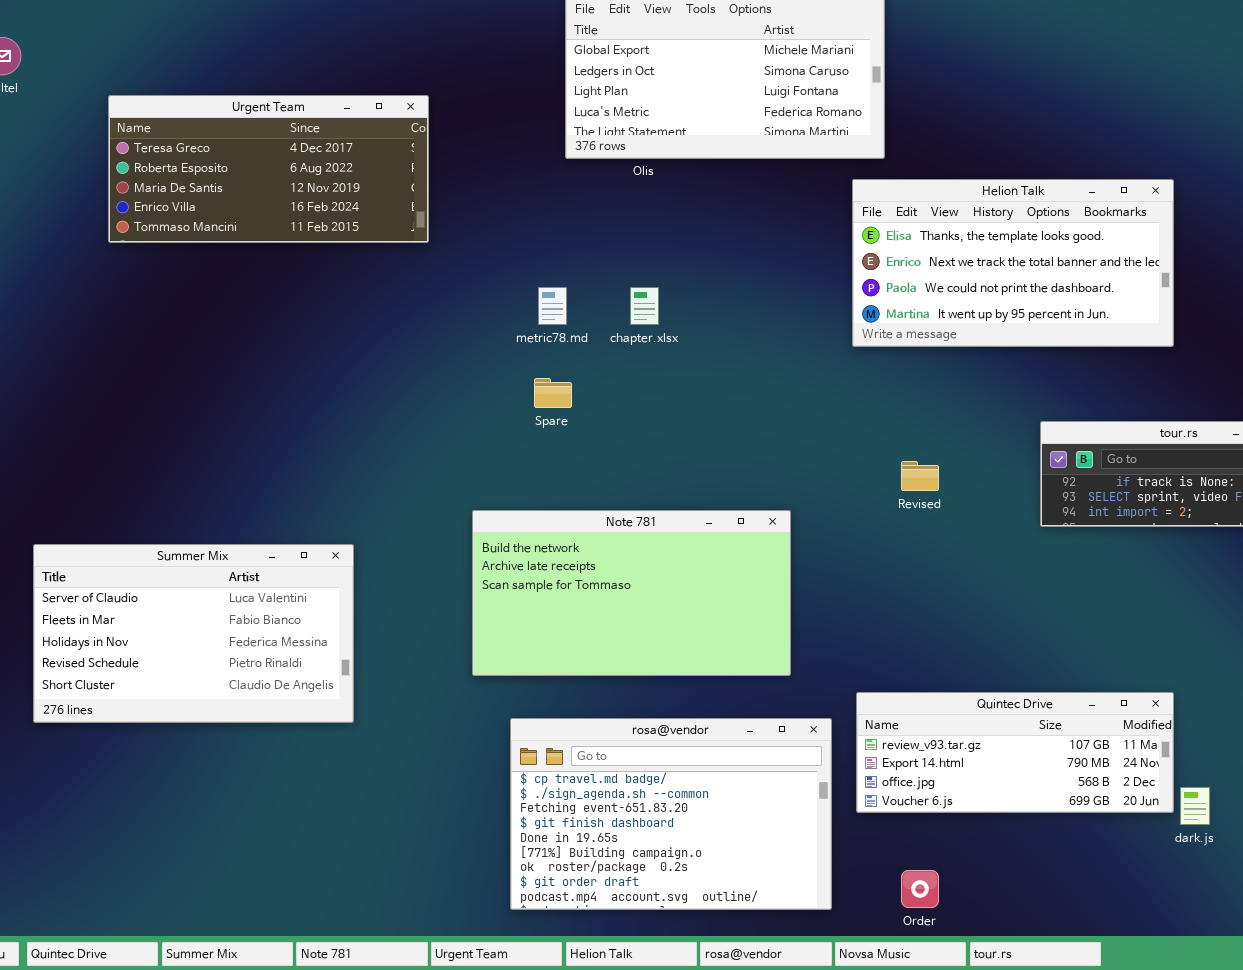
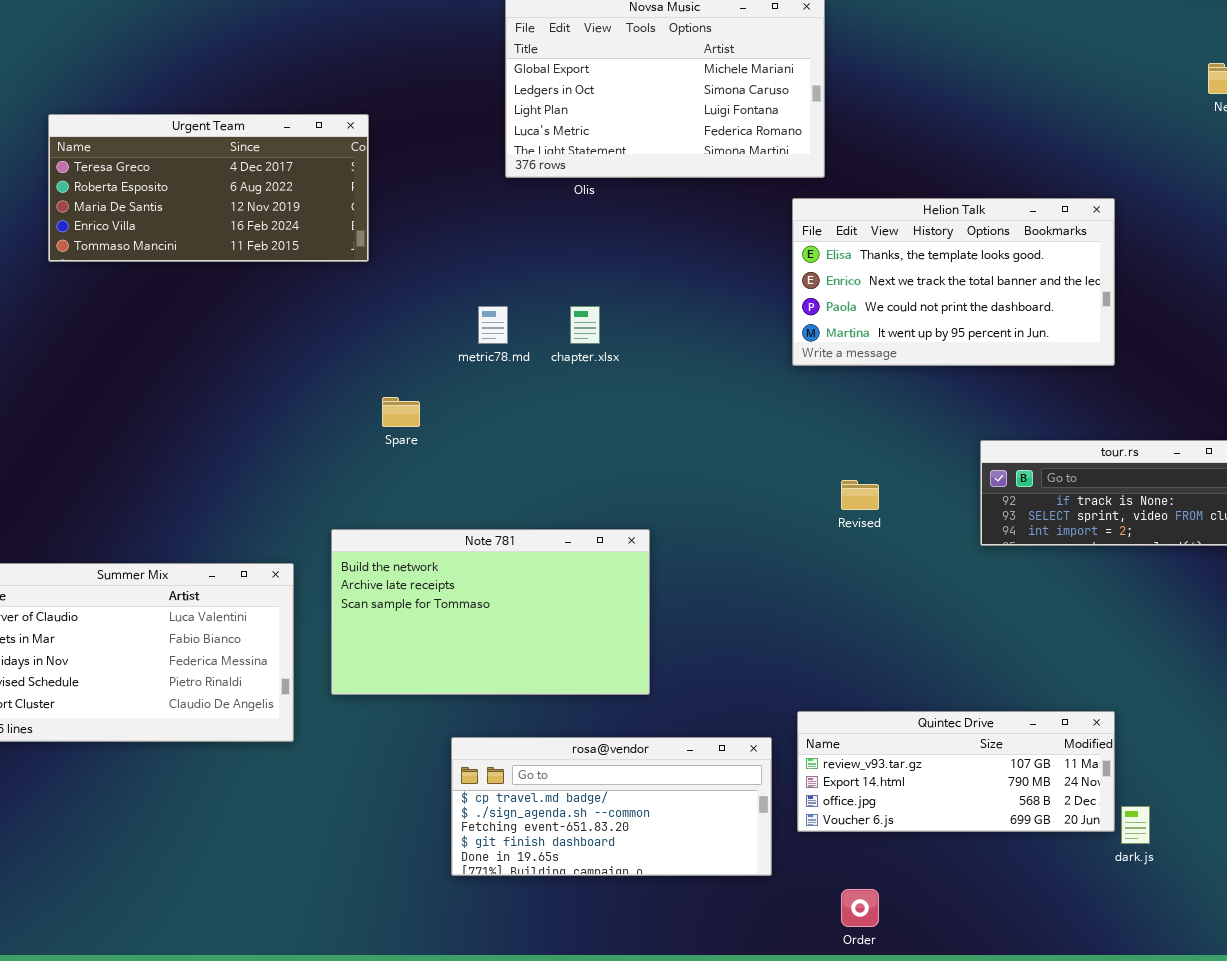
Spare: [534,378,572,408] -> [382,397,420,427], moved
Note 781: [472,510,791,676] -> [331,529,650,695], moved
rosa@vendor: [510,718,832,910] -> [451,737,772,876], resized

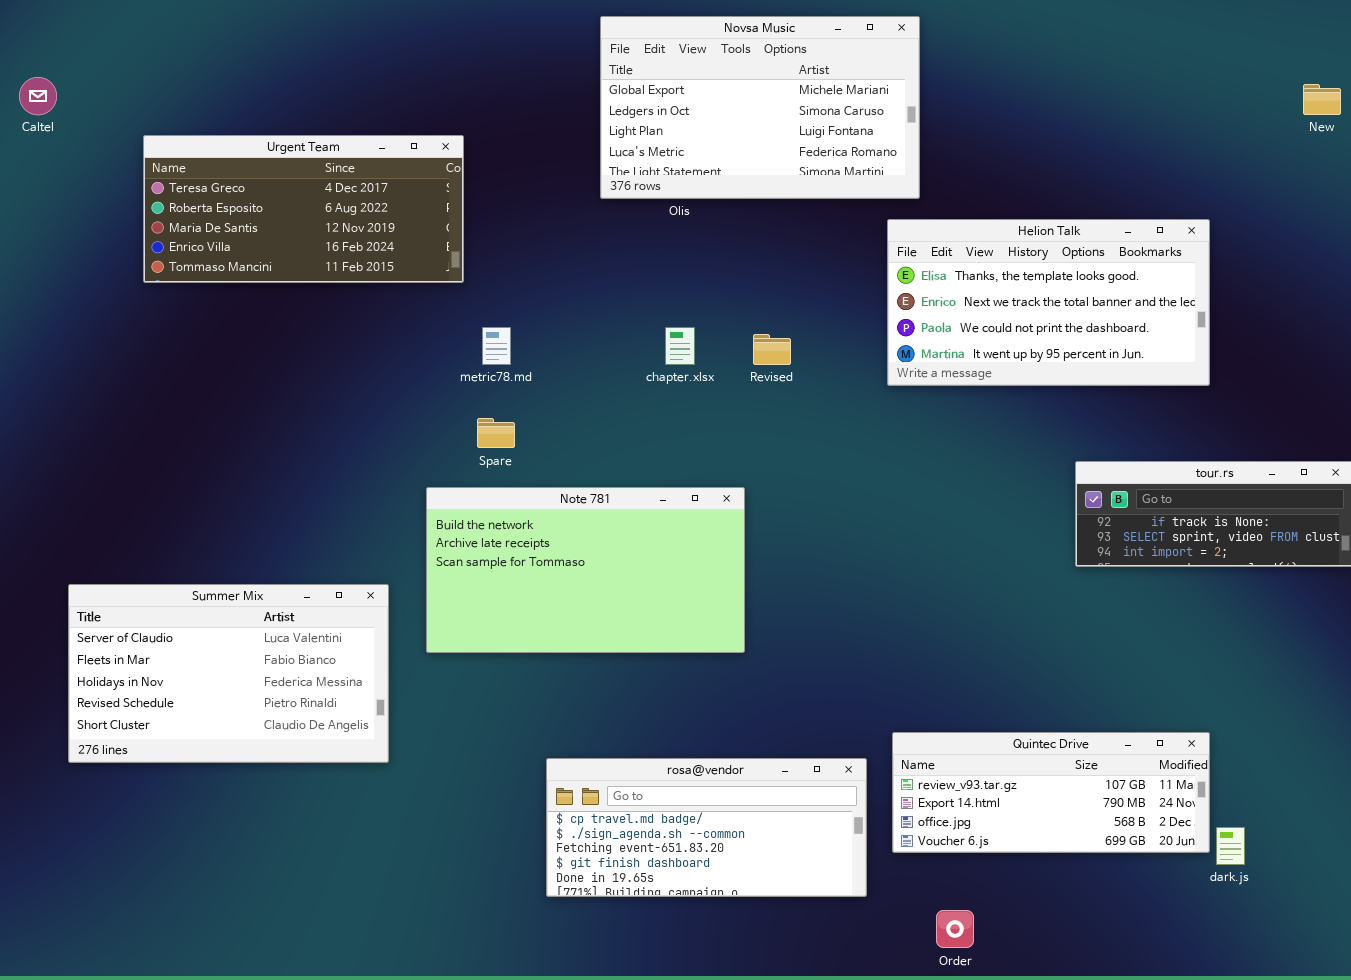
metric78.md: [478,306,508,344] -> [482,327,511,365], moved
Revised: [841,480,879,510] -> [753,334,791,365], moved
Note 781: [331,529,650,695] -> [426,487,745,653], moved

